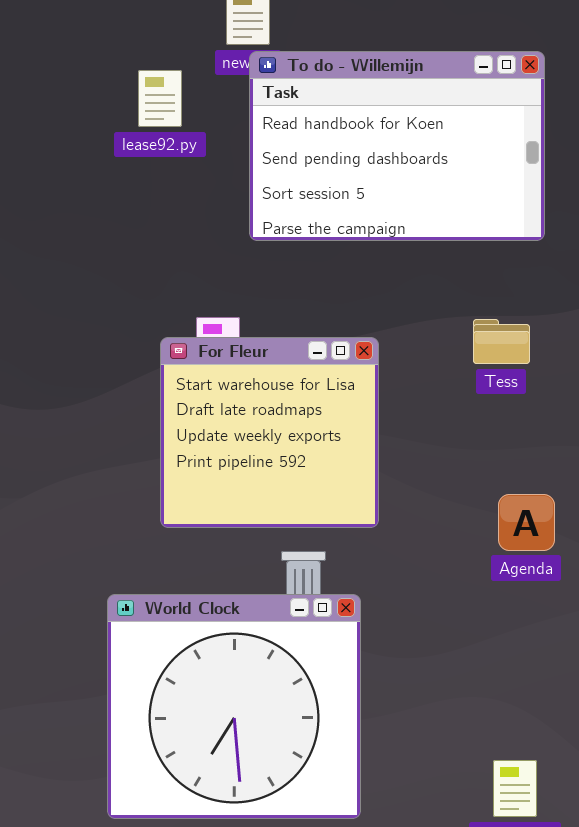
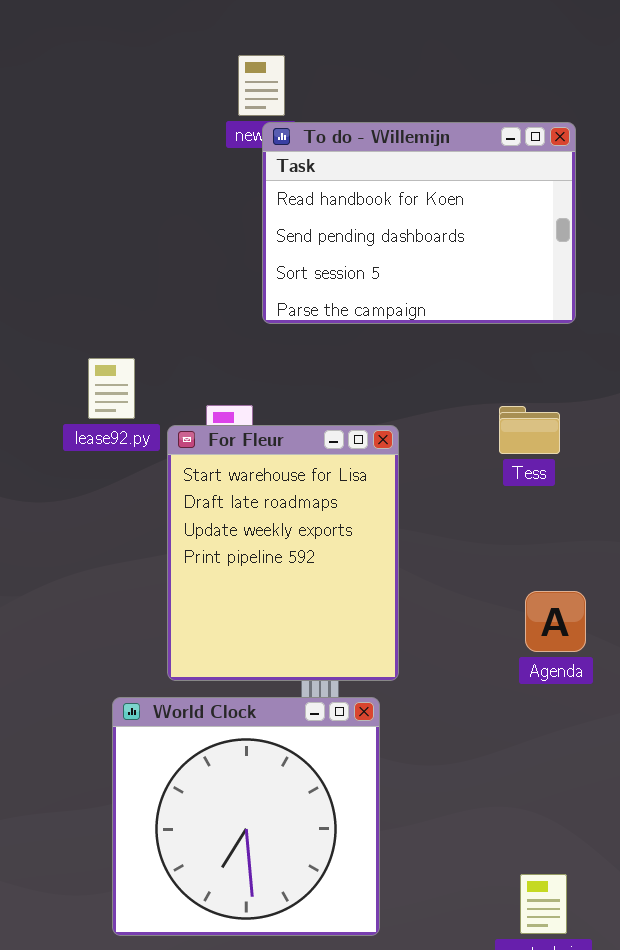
lease92.py: [138,70,182,127] -> [88,358,135,419], moved
For Fleur: [160,337,379,528] -> [167,425,399,681], resized

